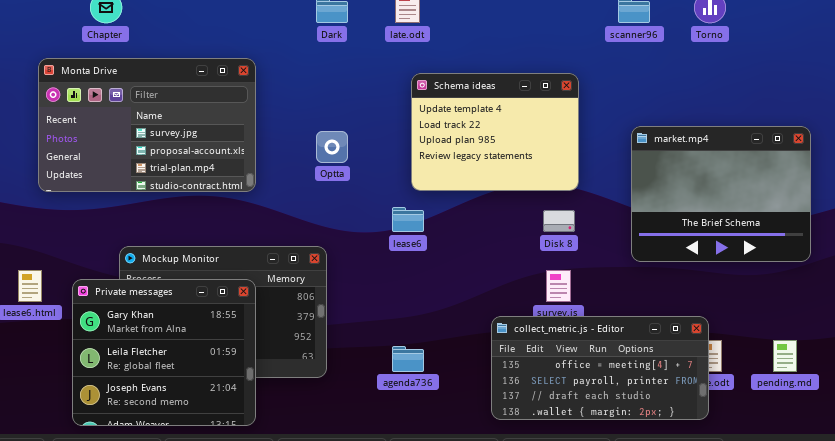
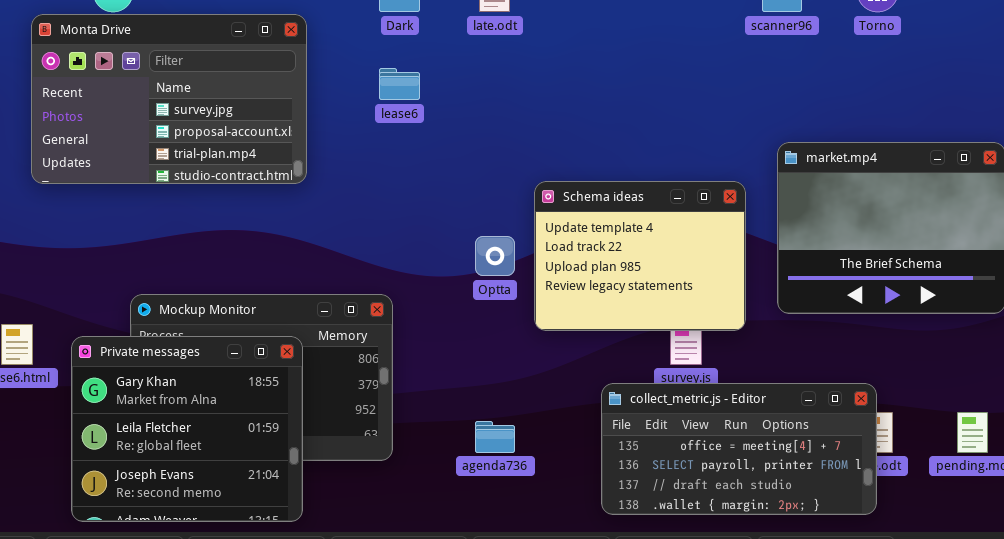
Monta Drive: [38,58,256,192] -> [31,14,307,184], moved
Schema ideas: [411,73,579,191] -> [534,181,746,331], moved
Optta: [316,131,348,163] -> [475,236,515,276], moved
lease6: [392,207,424,232] -> [379,68,420,100], moved

